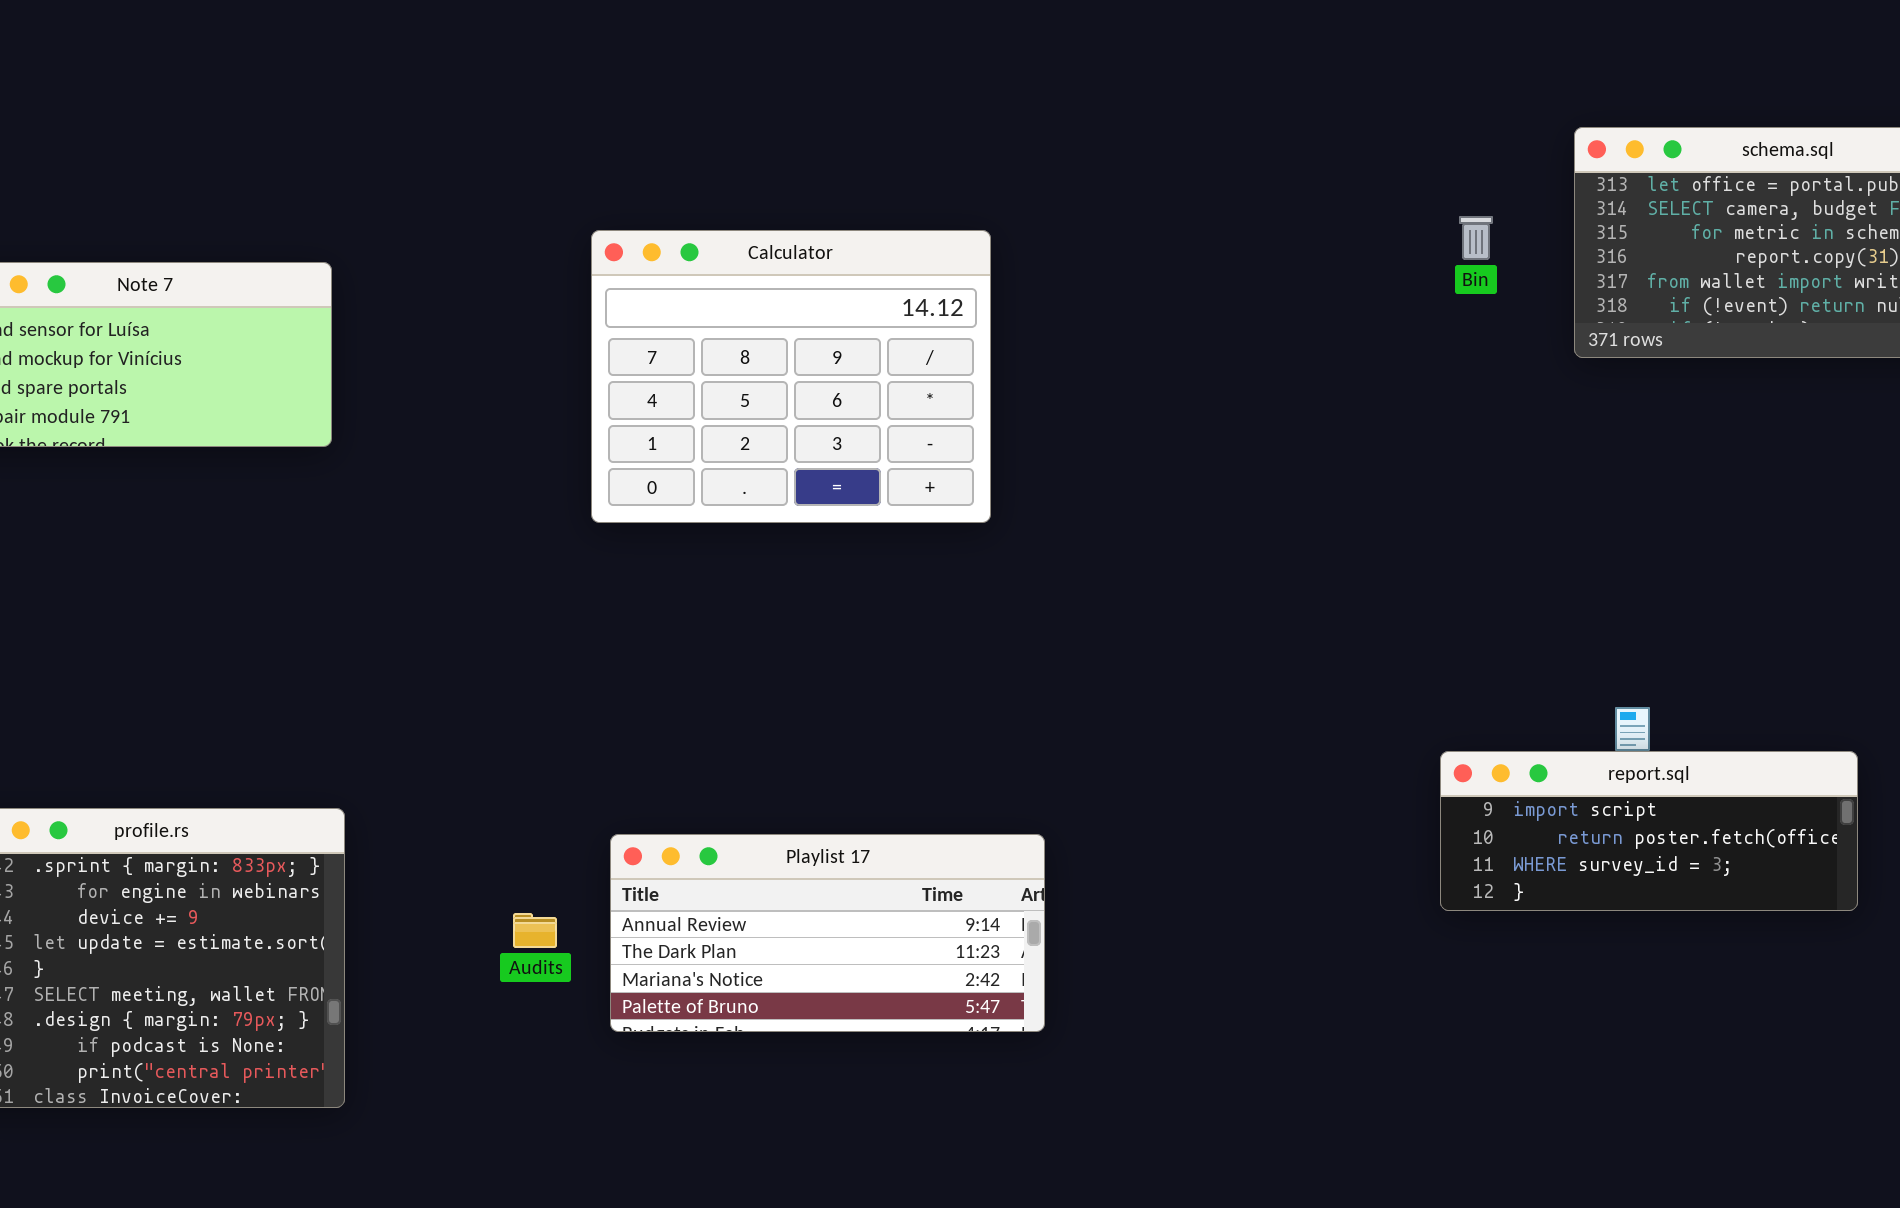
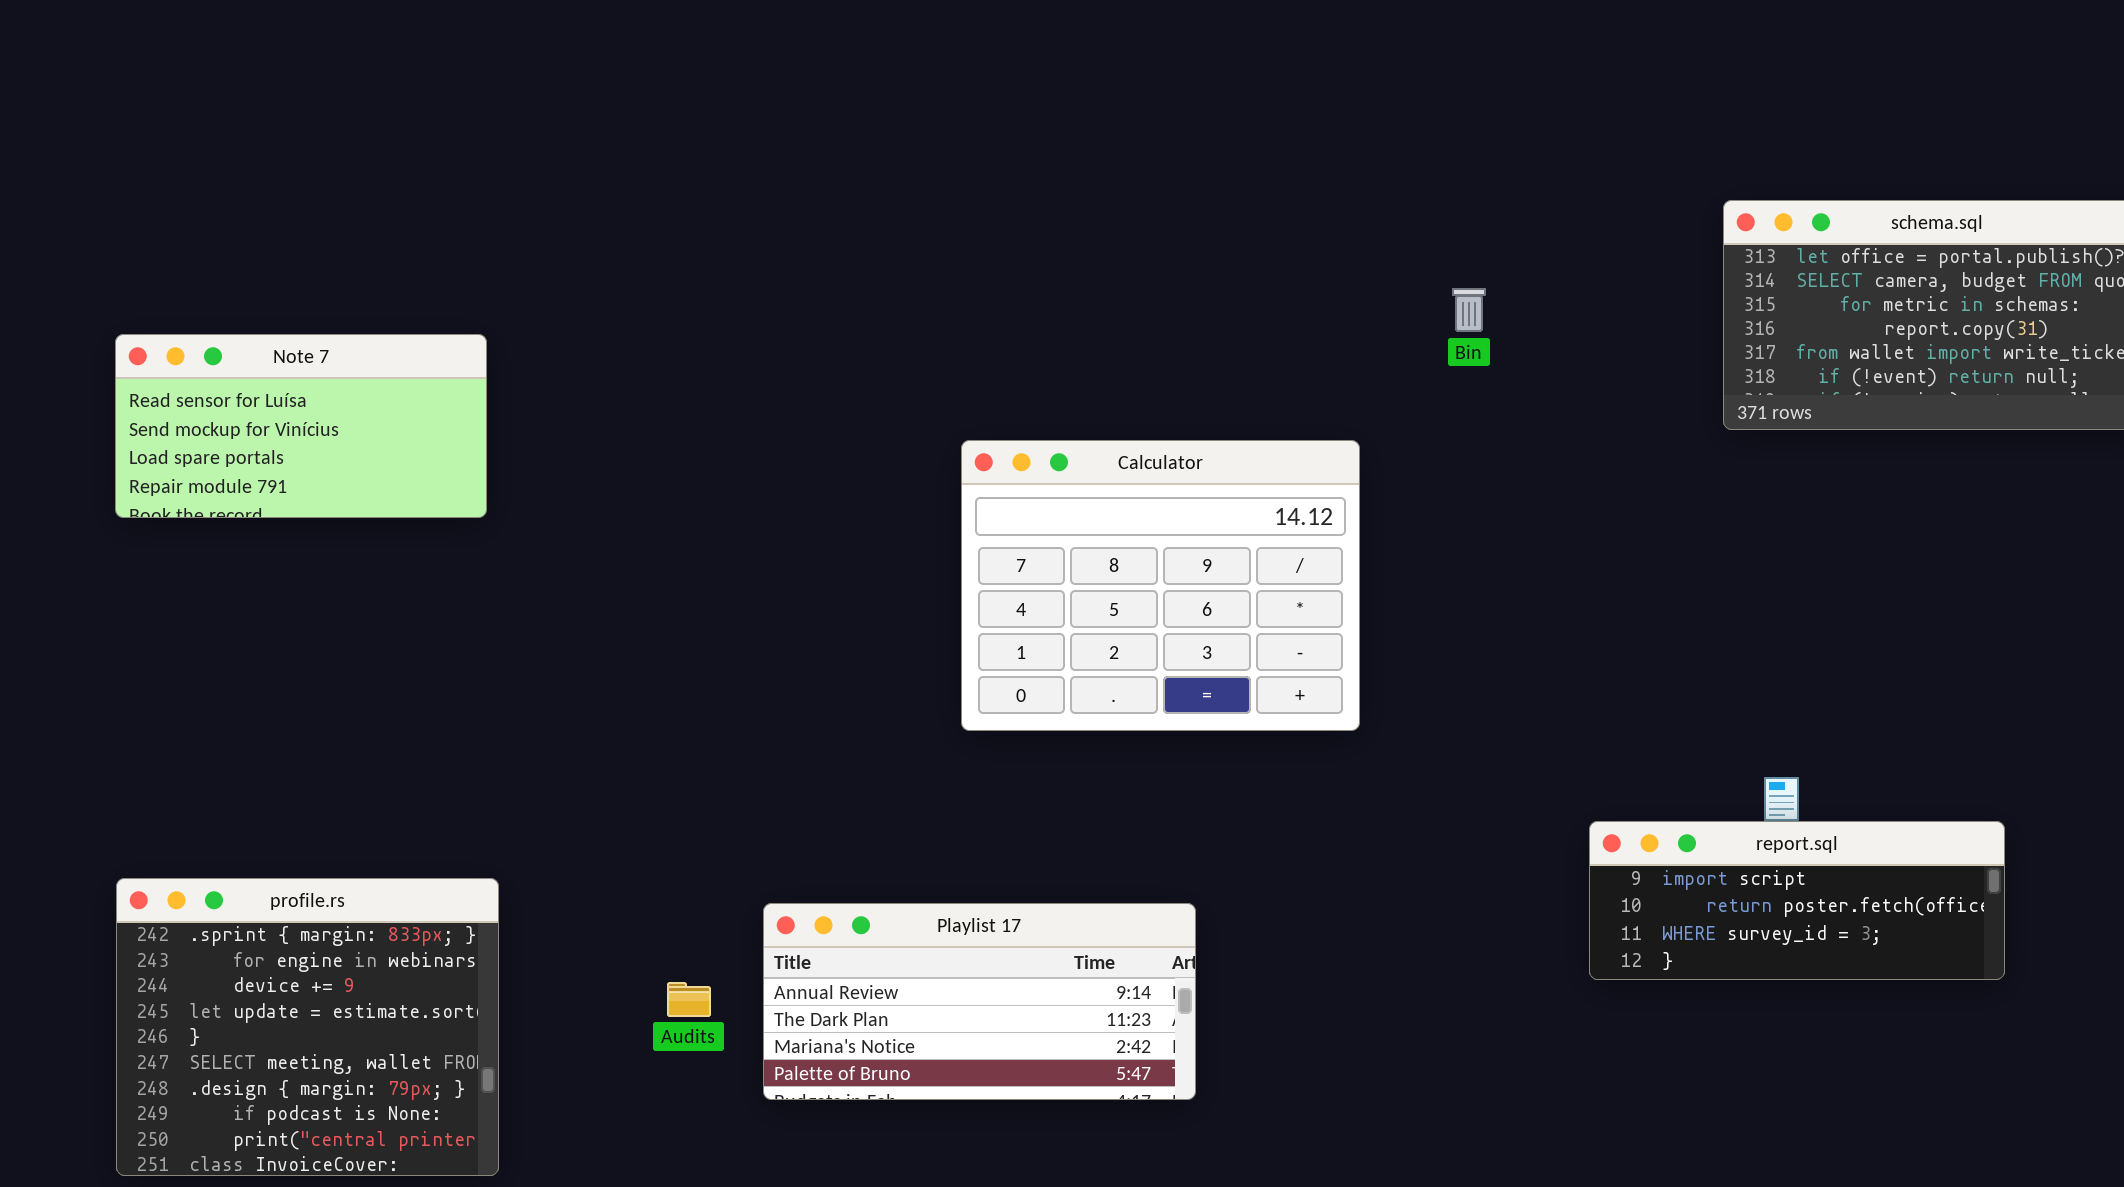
Bin: [1459,216,1493,260] -> [1452,288,1486,332], moved
Calculator: [591,230,991,523] -> [961,440,1360,731], moved

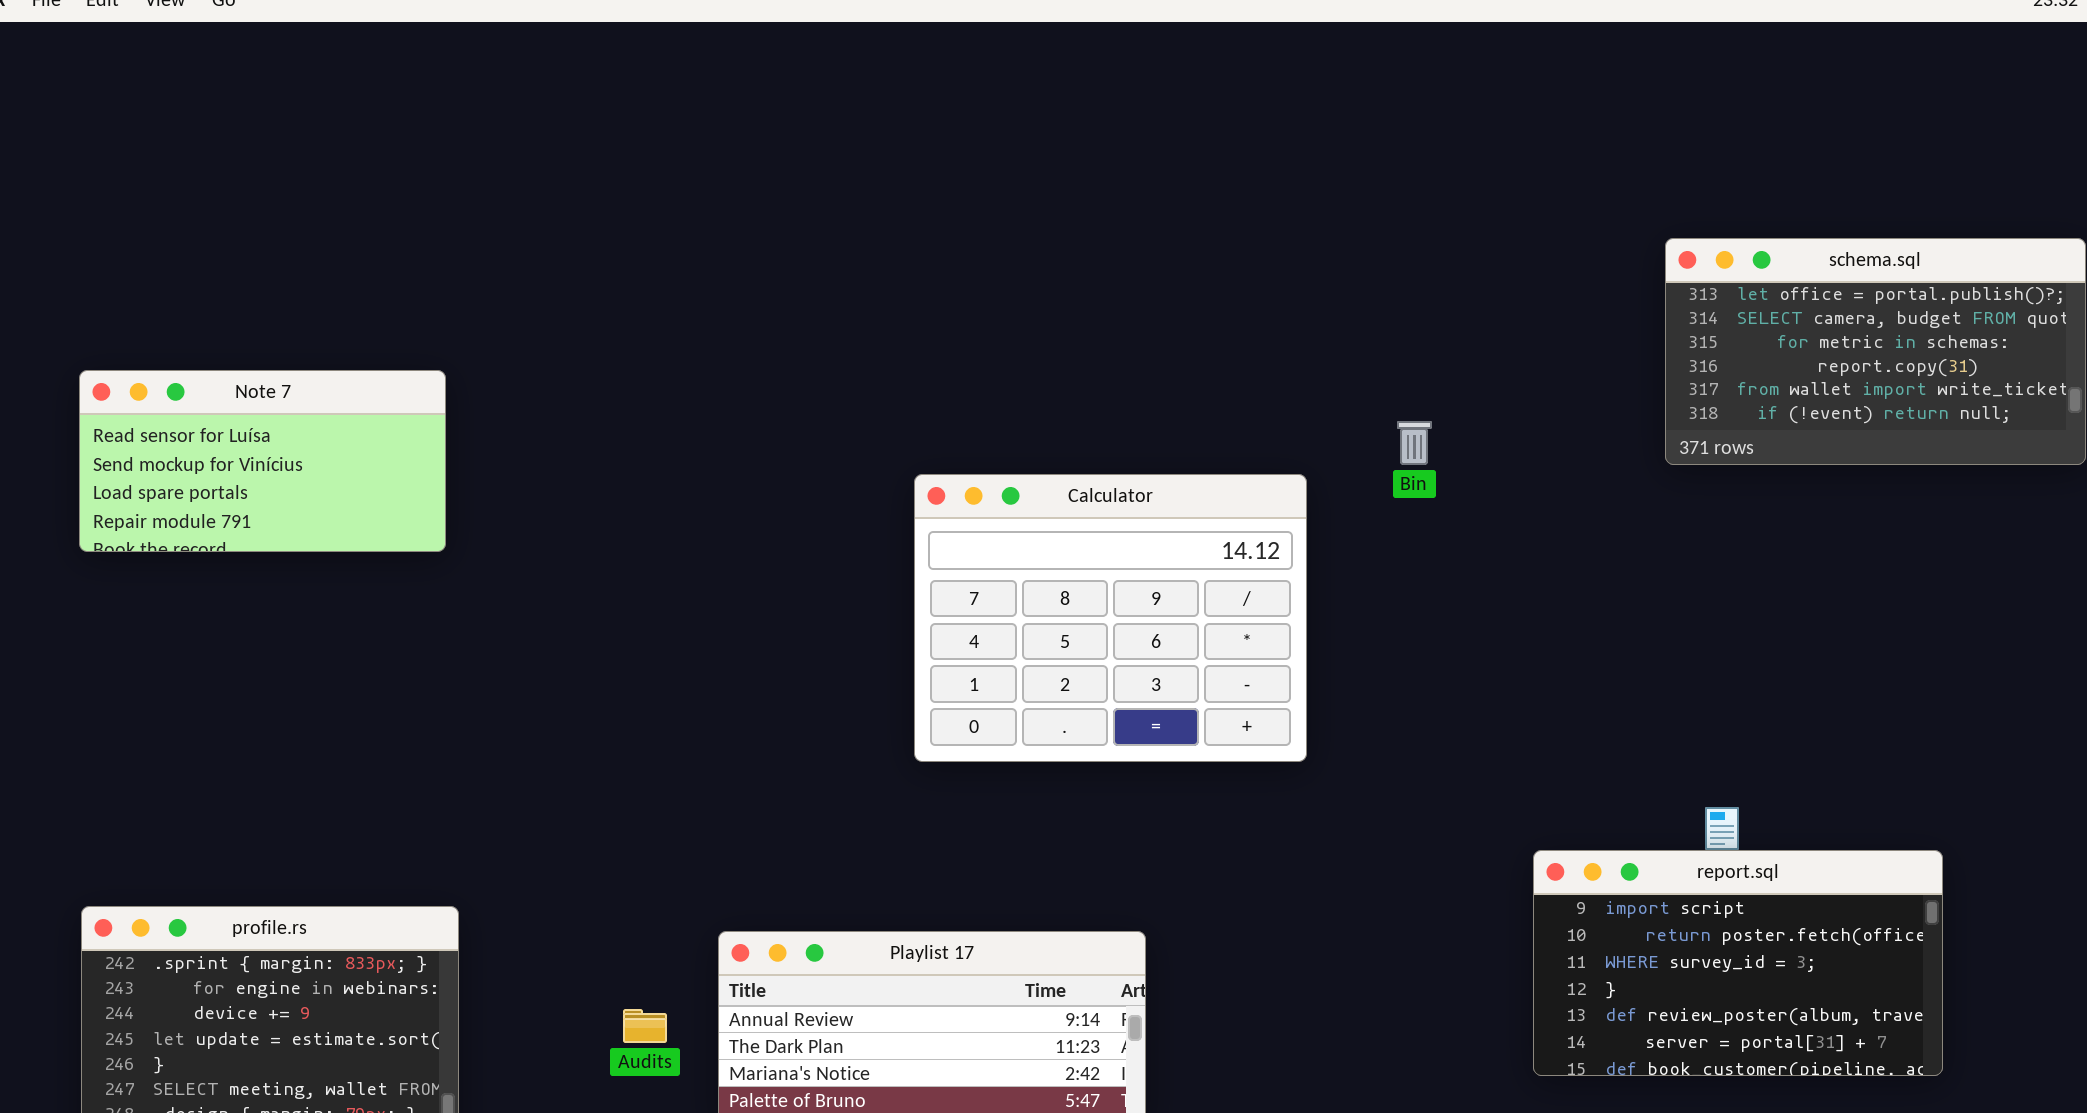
Bin: [1452,288,1486,332] -> [1397,421,1432,465], moved
report.sql: [1589,821,2005,980] -> [1533,850,1943,1076], resized

